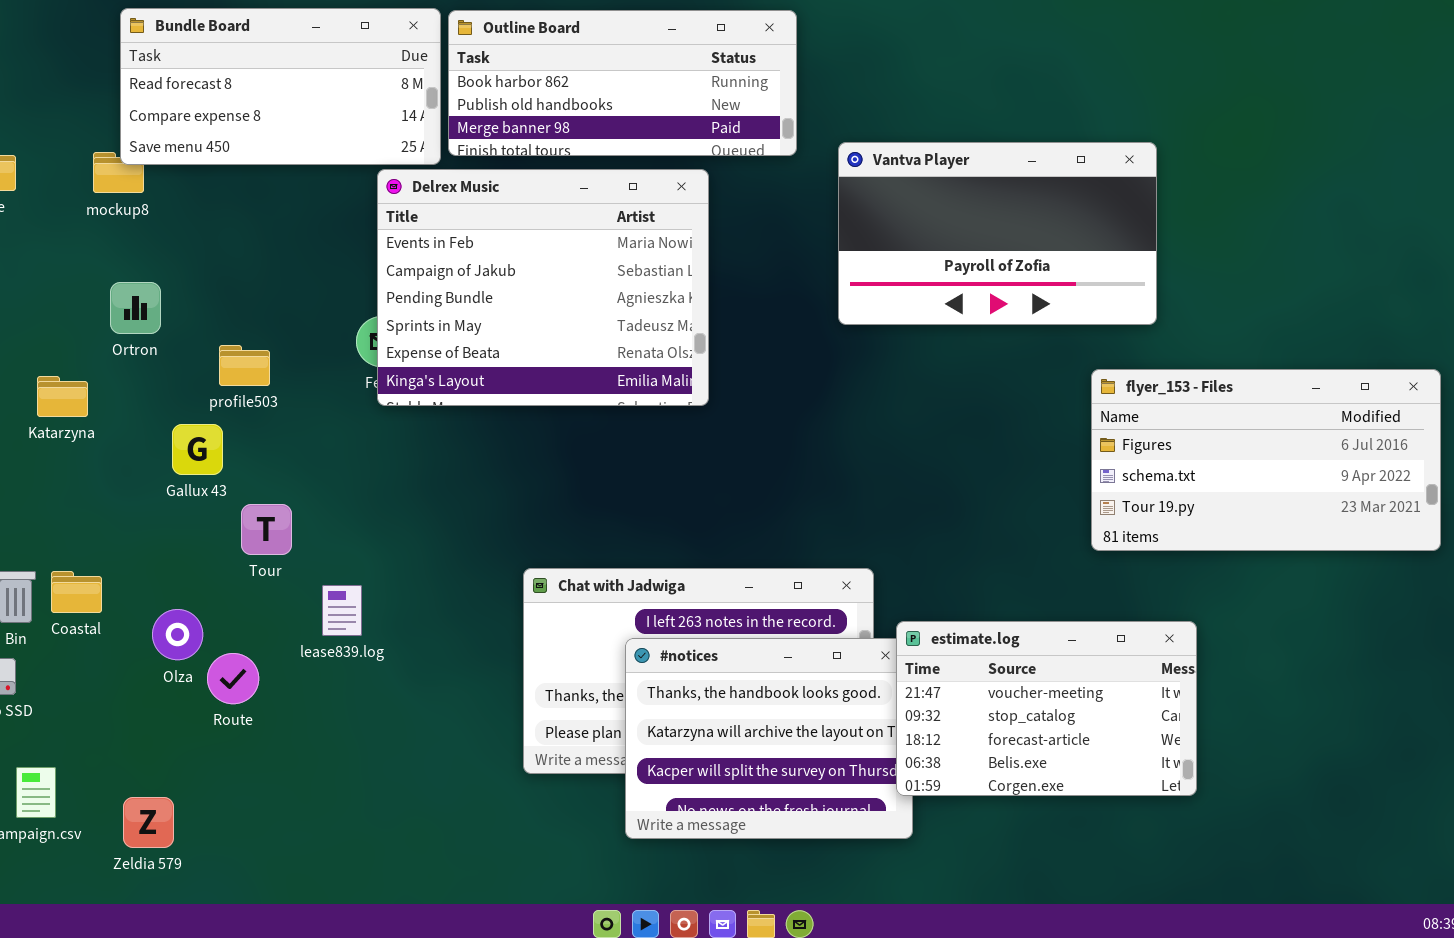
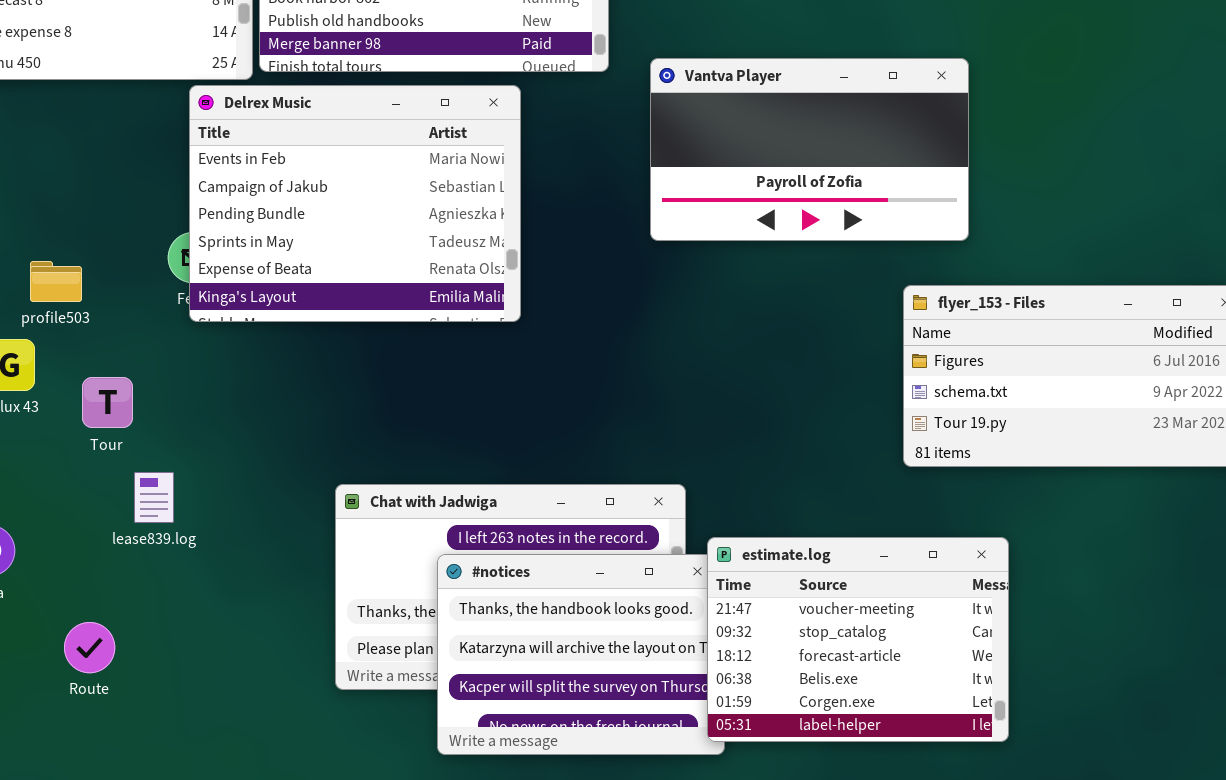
Tour: [241,504,292,555] -> [82,377,133,428], moved
lease839.log: [322,585,362,636] -> [134,472,174,523], moved
estimate.log: [896,621,1197,796] -> [707,537,1009,742], resized
Route: [207,653,259,704] -> [64,622,115,673], moved

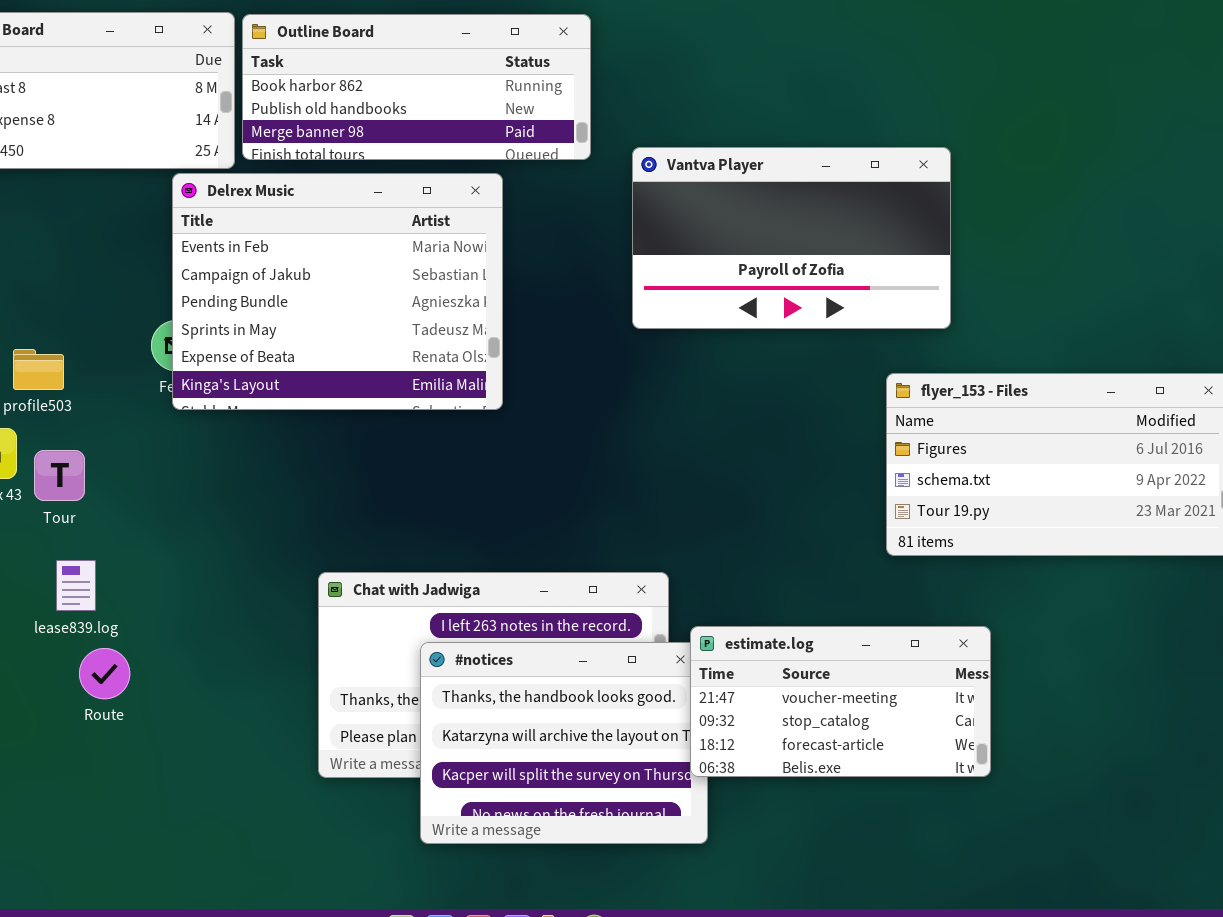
Tour: [82,377,133,428] -> [34,450,85,501], moved
lease839.log: [134,472,174,523] -> [56,560,96,611], moved
estimate.log: [707,537,1009,742] -> [690,626,991,777], resized
Route: [64,622,115,673] -> [79,648,130,699], moved

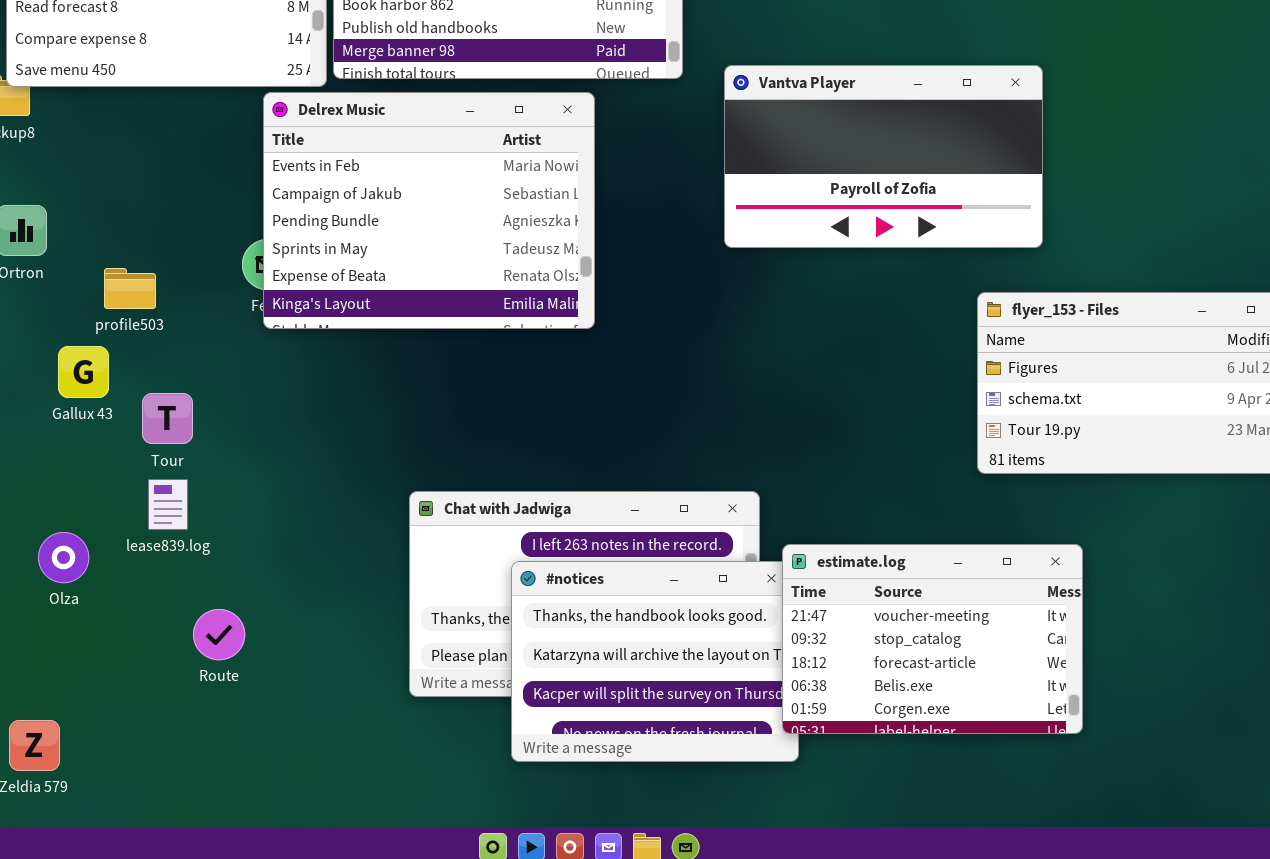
Tour: [34,450,85,501] -> [142,393,193,444], moved
estimate.log: [690,626,991,777] -> [782,544,1083,734], resized
Route: [79,648,130,699] -> [193,609,245,660], moved

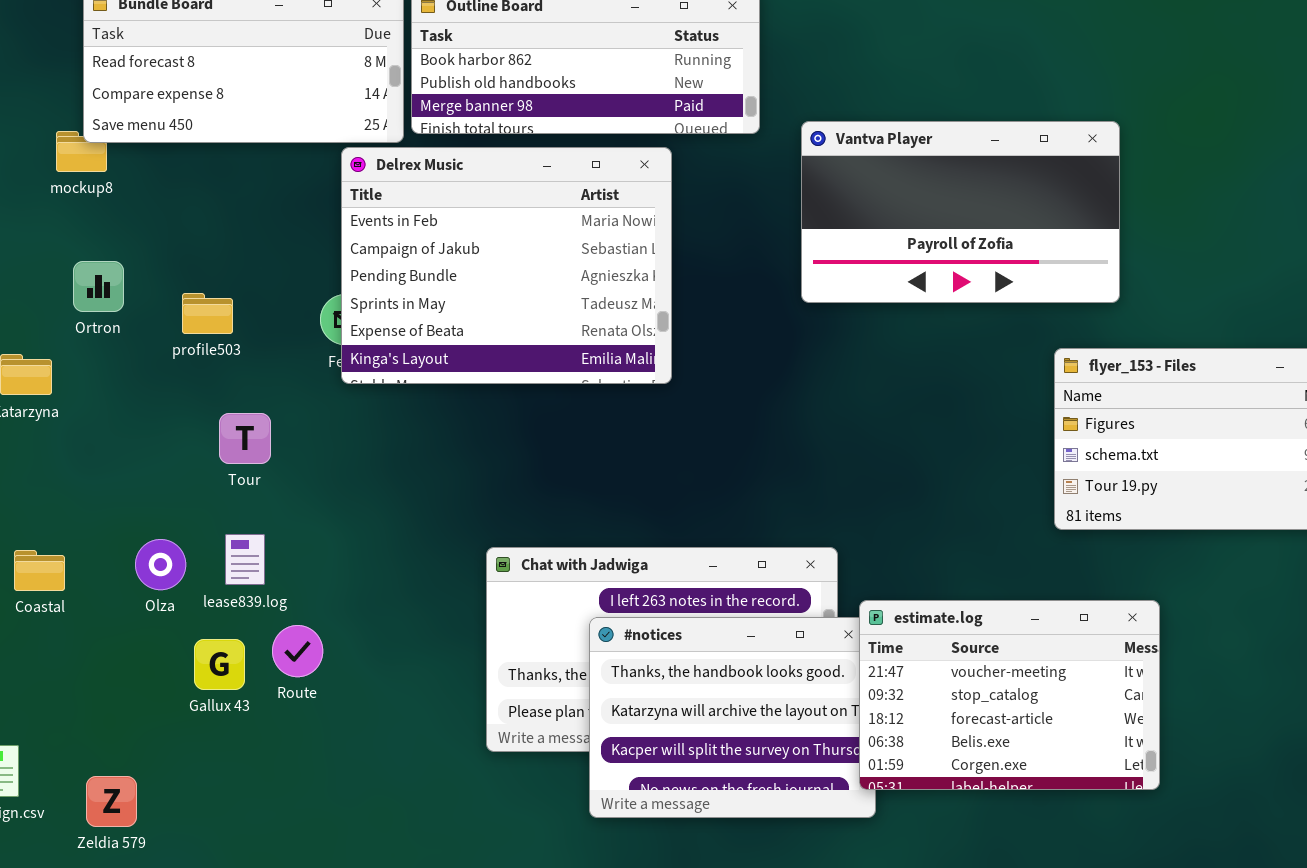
profile503: [104,268,156,309] -> [182,293,233,334], moved
Gallux 43: [58,346,109,398] -> [194,639,245,690], moved
Tour: [142,393,193,444] -> [219,413,271,464], moved
Olza: [38,532,89,583] -> [135,539,186,590], moved
Route: [193,609,245,660] -> [272,625,323,677], moved

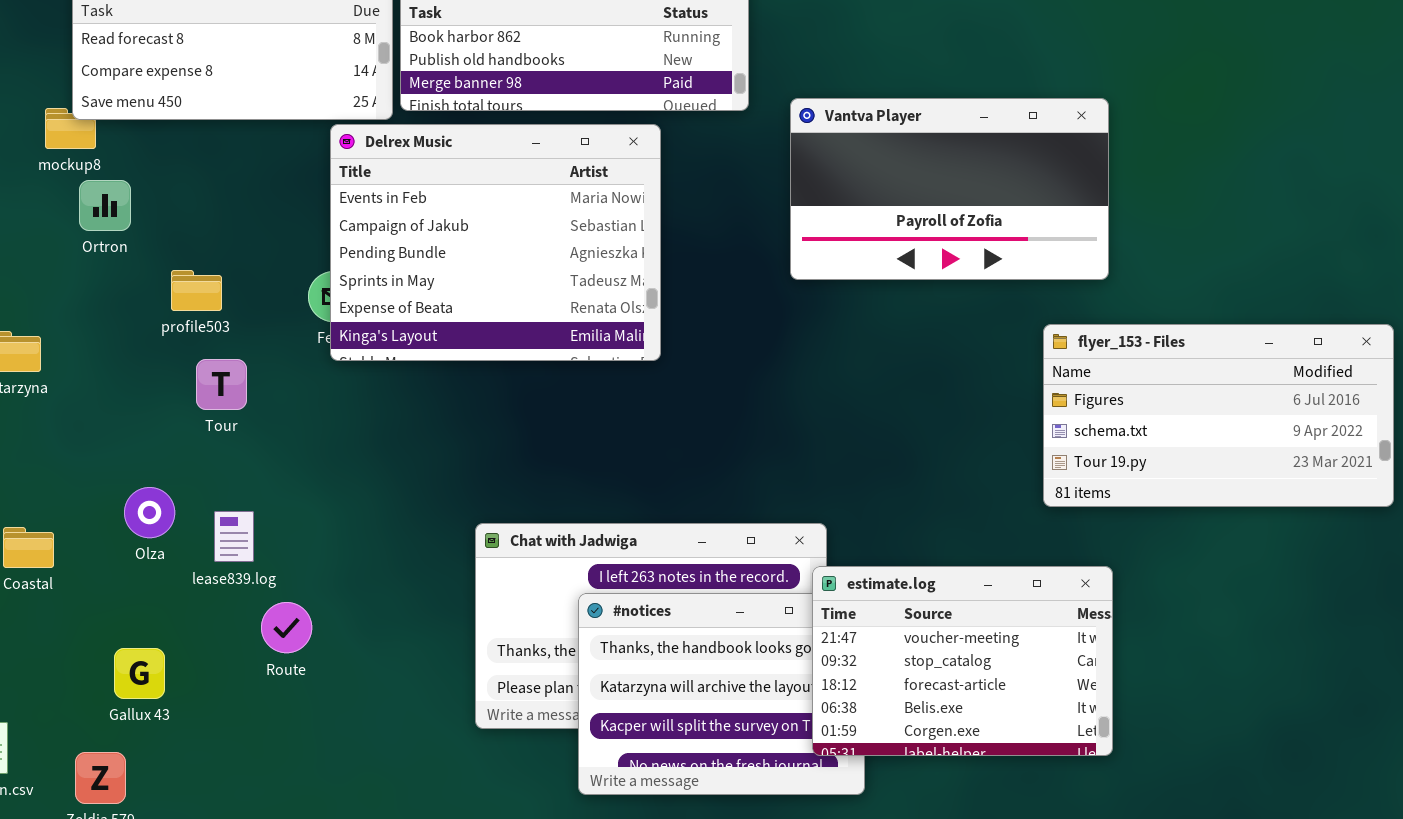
Ortron: [73,261,124,312] -> [79,180,131,231], moved
Tour: [219,413,271,464] -> [196,359,247,410], moved
Olza: [135,539,186,590] -> [124,487,175,538], moved
estimate.log: [859,600,1160,790] -> [812,566,1113,756], moved
Gallux 43: [194,639,245,690] -> [114,648,165,699], moved

